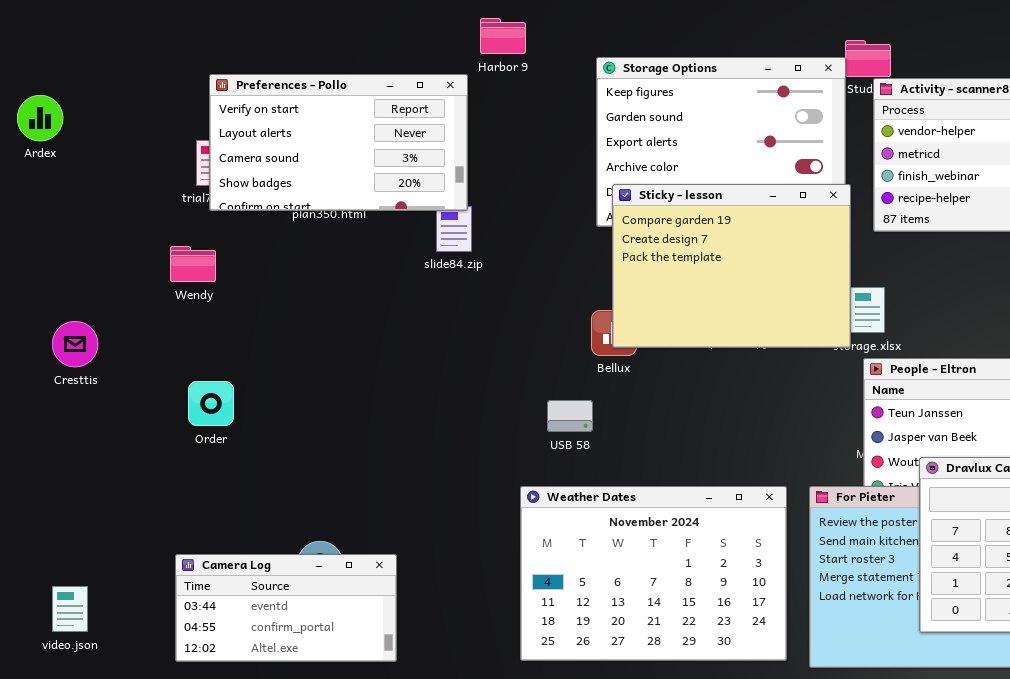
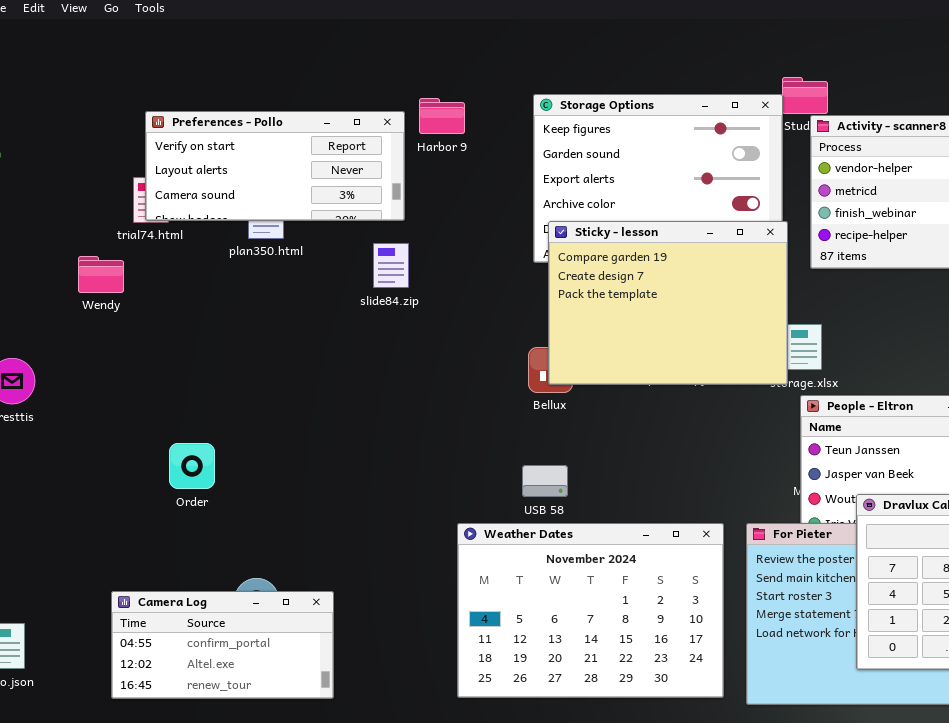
Harbor 9: [480,18,526,54] -> [419,98,465,134], moved
Preferences - Pollo: [209,74,468,211] -> [145,111,405,221], resized
Wendy: [170,246,216,282] -> [78,256,124,293], moved
Order: [188,381,234,426] -> [169,443,215,489], moved
USB 58: [547,400,593,432] -> [522,465,568,497], moved
Camera Log: [175,554,397,662] -> [111,591,334,699], scrolled down 1 row

